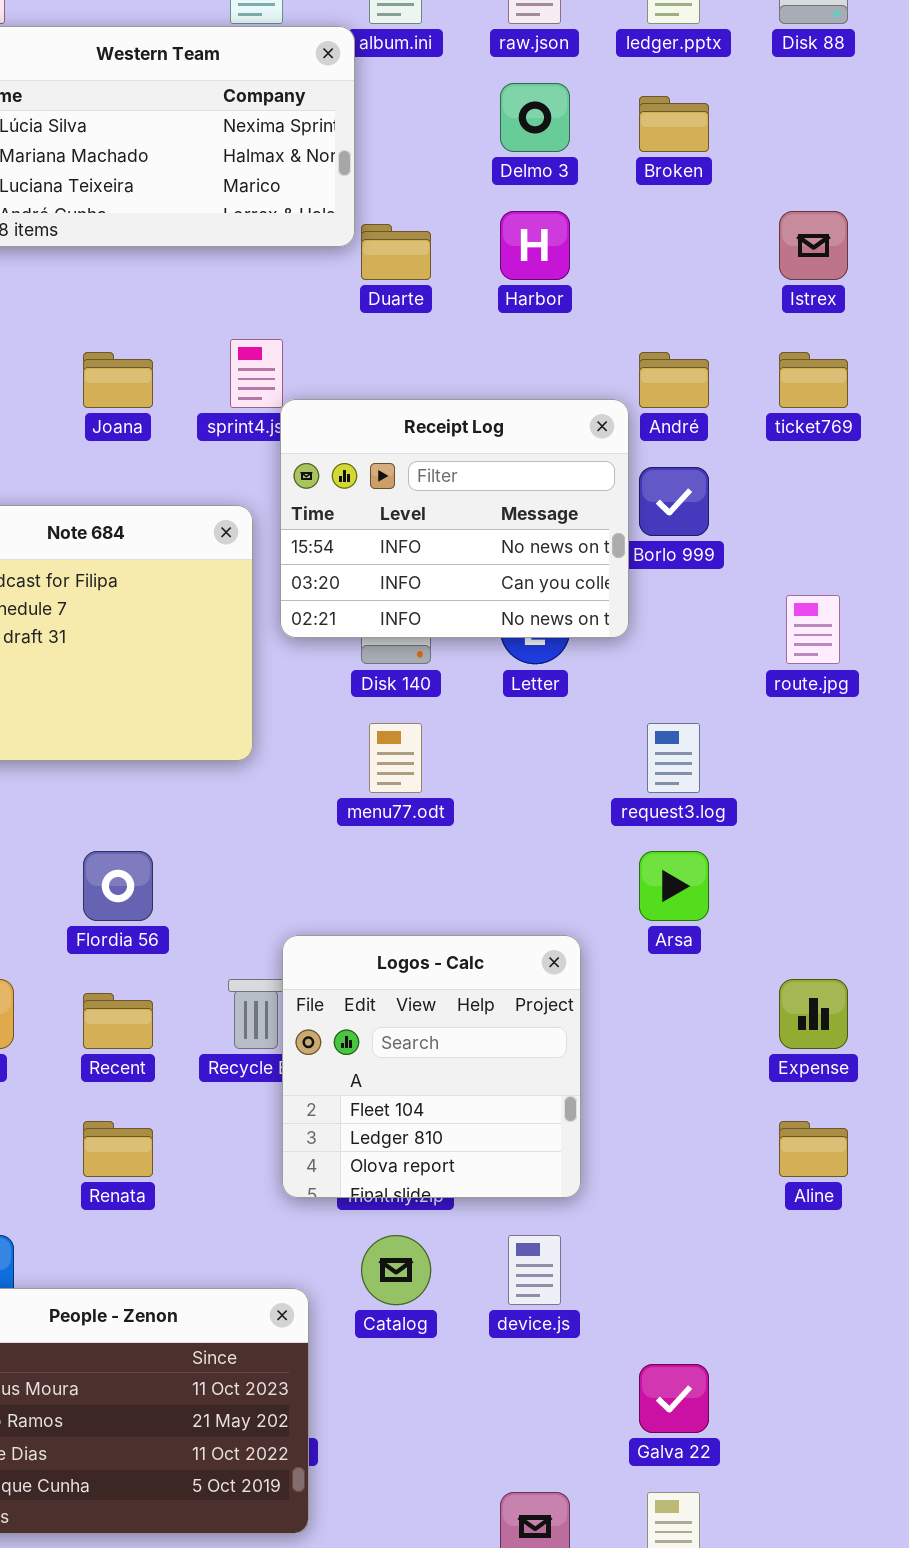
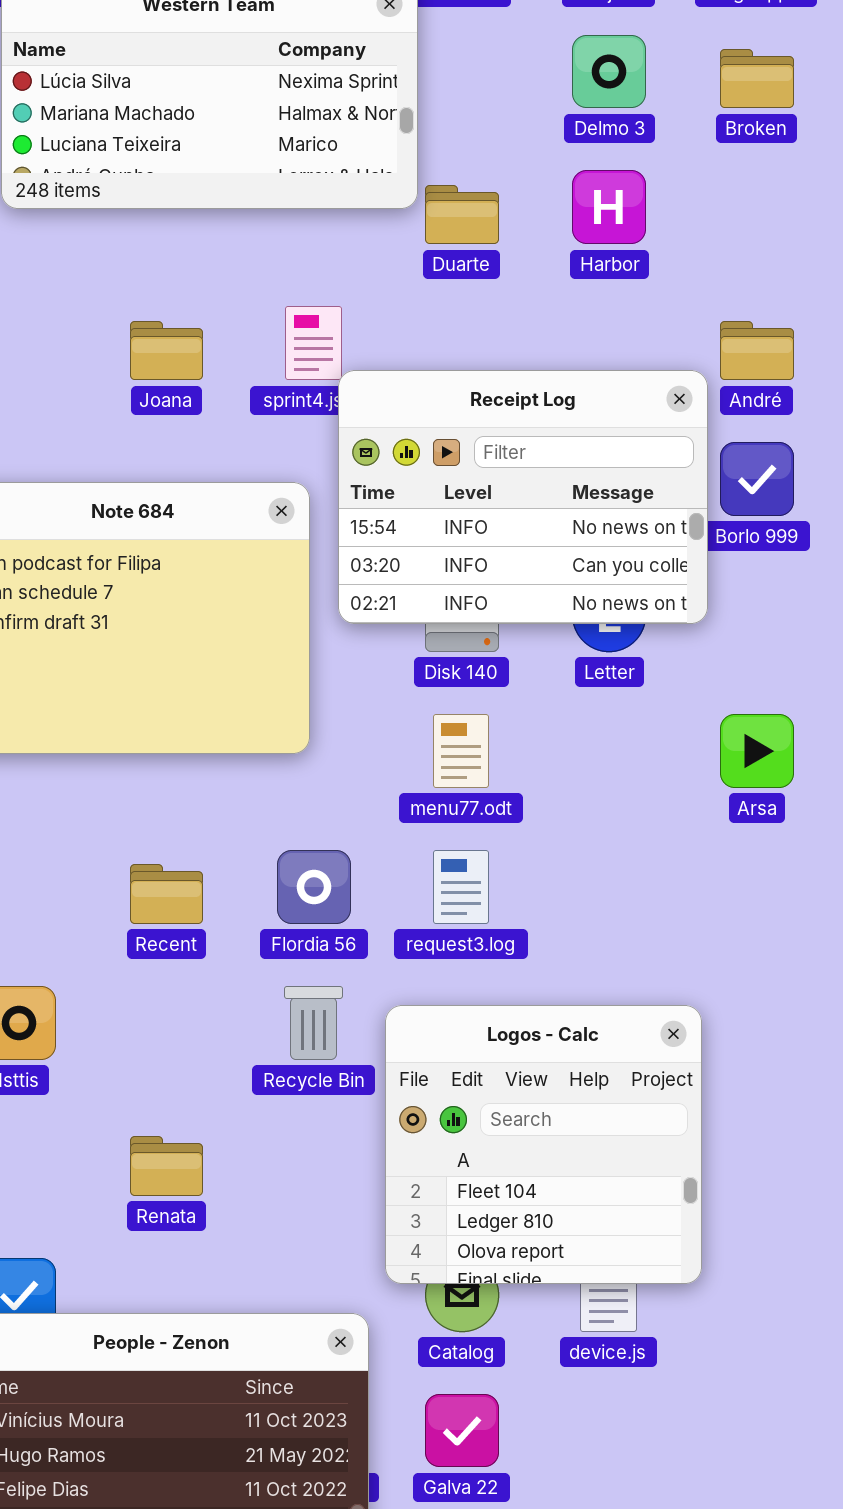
request3.log: [647,723,700,793] -> [433,850,489,924], moved
Flordia 56: [83,851,153,921] -> [277,850,351,924], moved
Arsa: [639,851,709,921] -> [720,714,794,788], moved
Logos - Calc: [282,935,581,1198] -> [385,1005,702,1284], moved
Recent: [83,993,153,1049] -> [130,864,203,924], moved
Galva 22: [639,1364,709,1433] -> [425,1394,499,1467], moved

